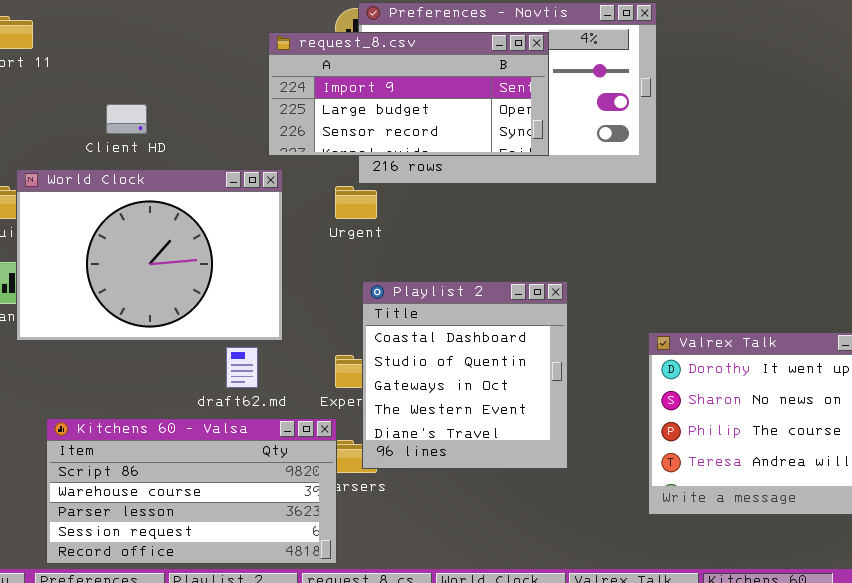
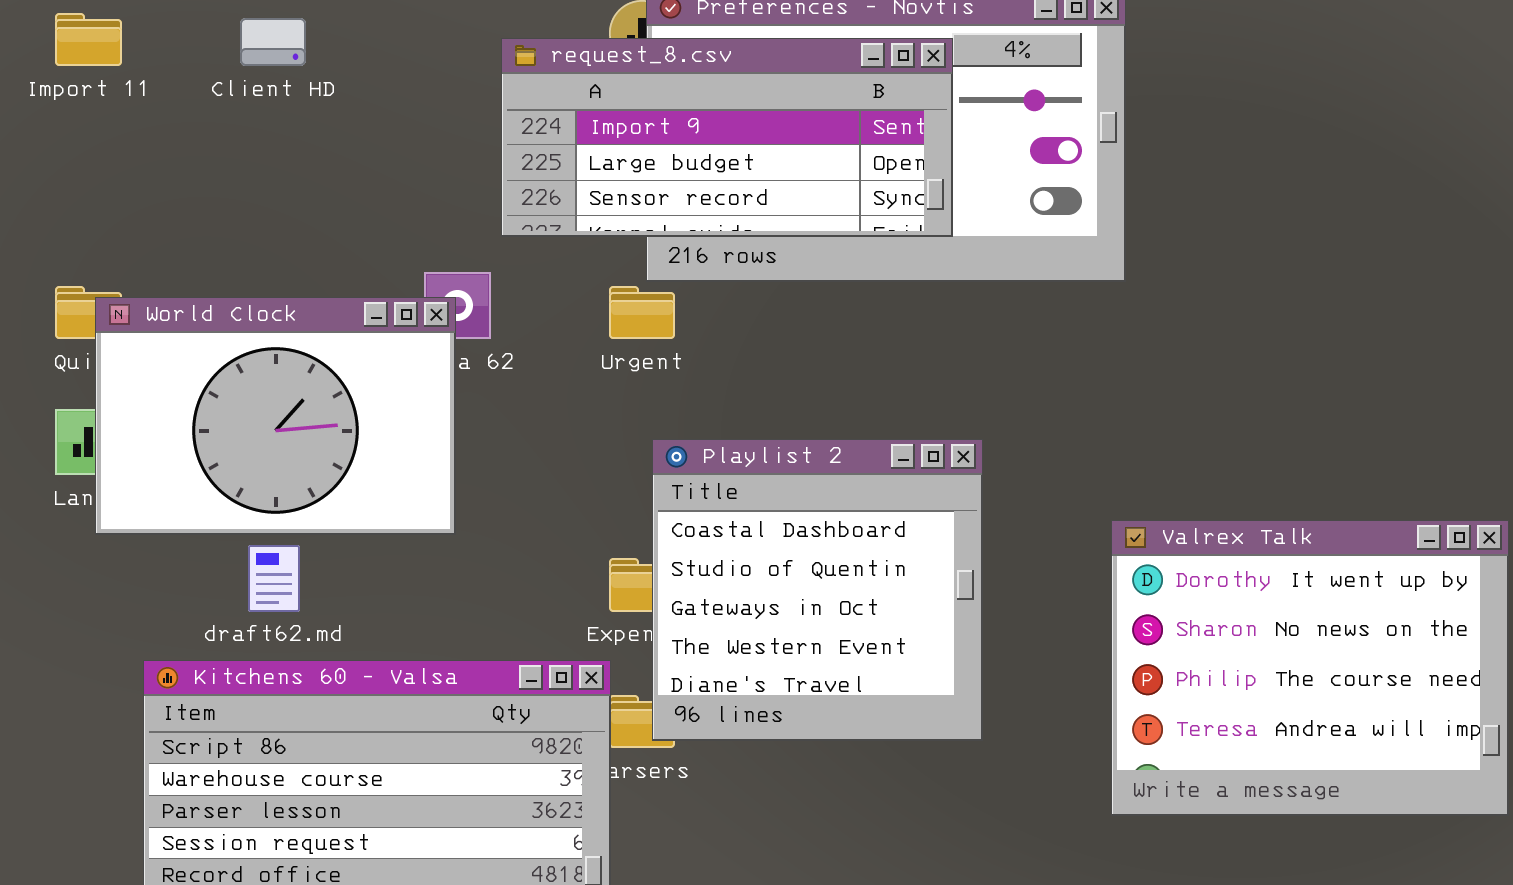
Client HD: [106,104,147,134] -> [240,18,306,66], moved
World Clock: [16,169,283,341] -> [95,297,456,535], resized
draft62.md: [226,347,258,388] -> [248,545,300,612], moved

